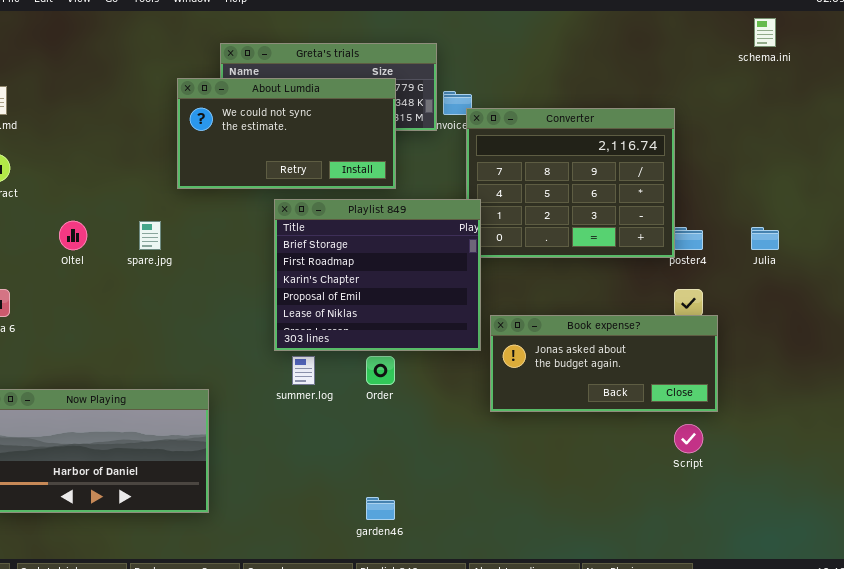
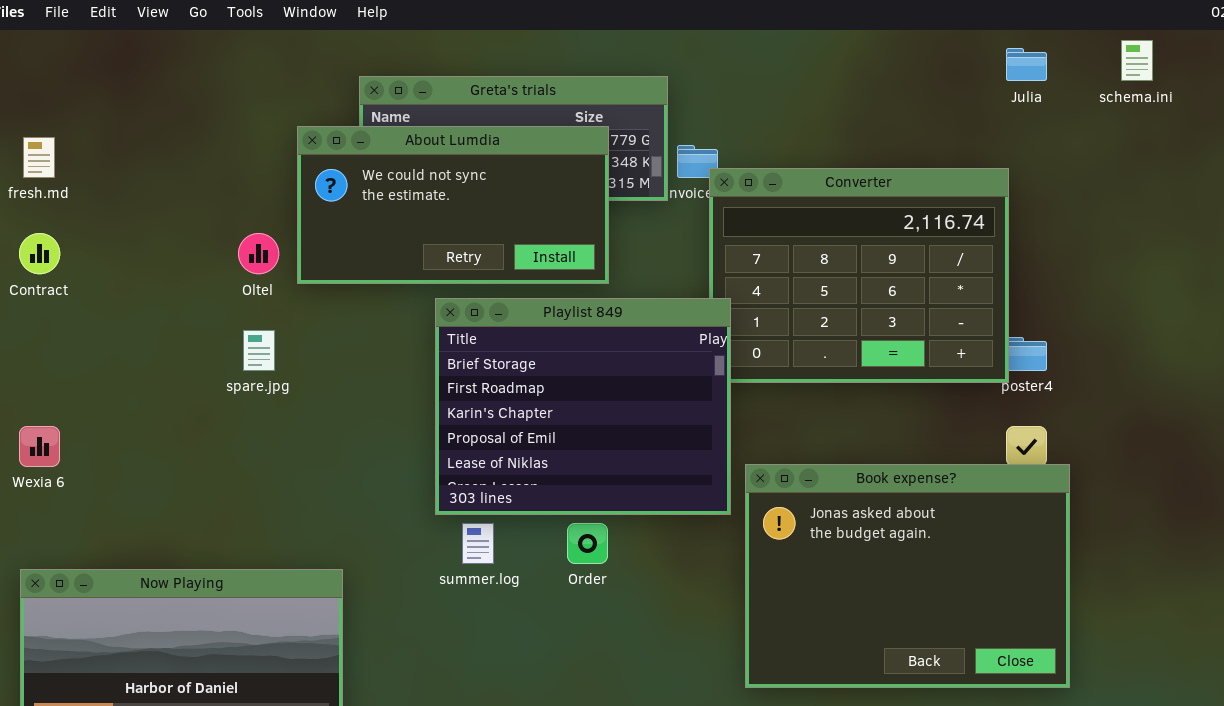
Oltel: [59,221,87,250] -> [238,233,279,274], moved
Julia: [751,227,779,250] -> [1006,48,1047,81], moved
Book expense?: [490,315,718,412] -> [745,464,1070,688], resized

